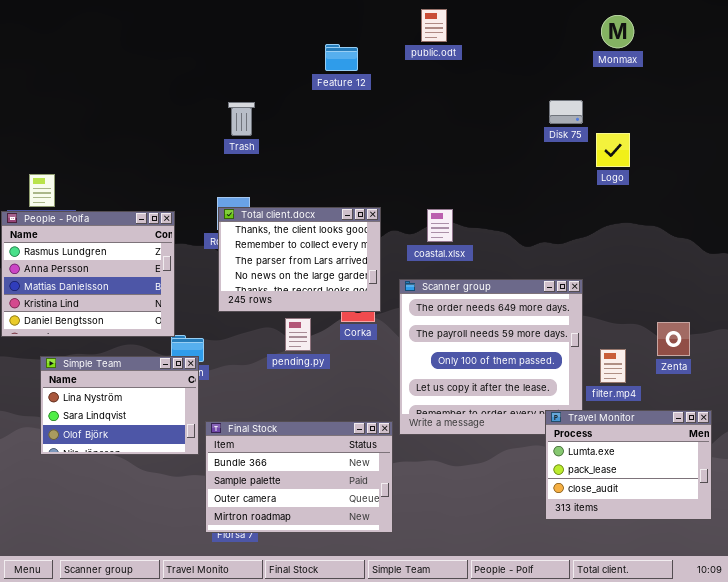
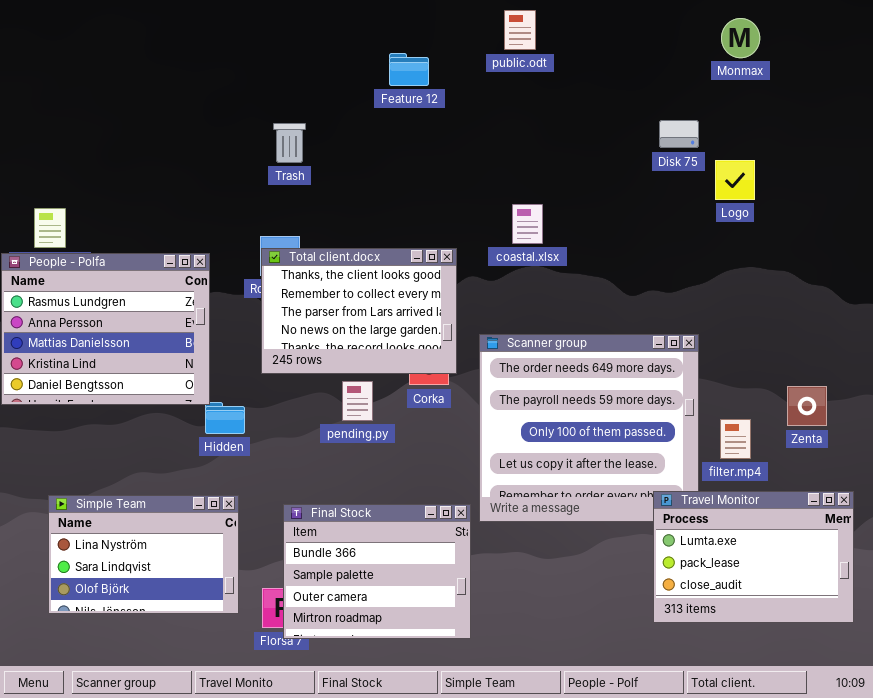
coastal.xlsx: [427,209,453,242] -> [512,204,543,244], moved
Simple Team: [40,356,199,455] -> [48,495,239,614], moved
Final Stock: [205,421,393,533] -> [283,504,471,639], resized

